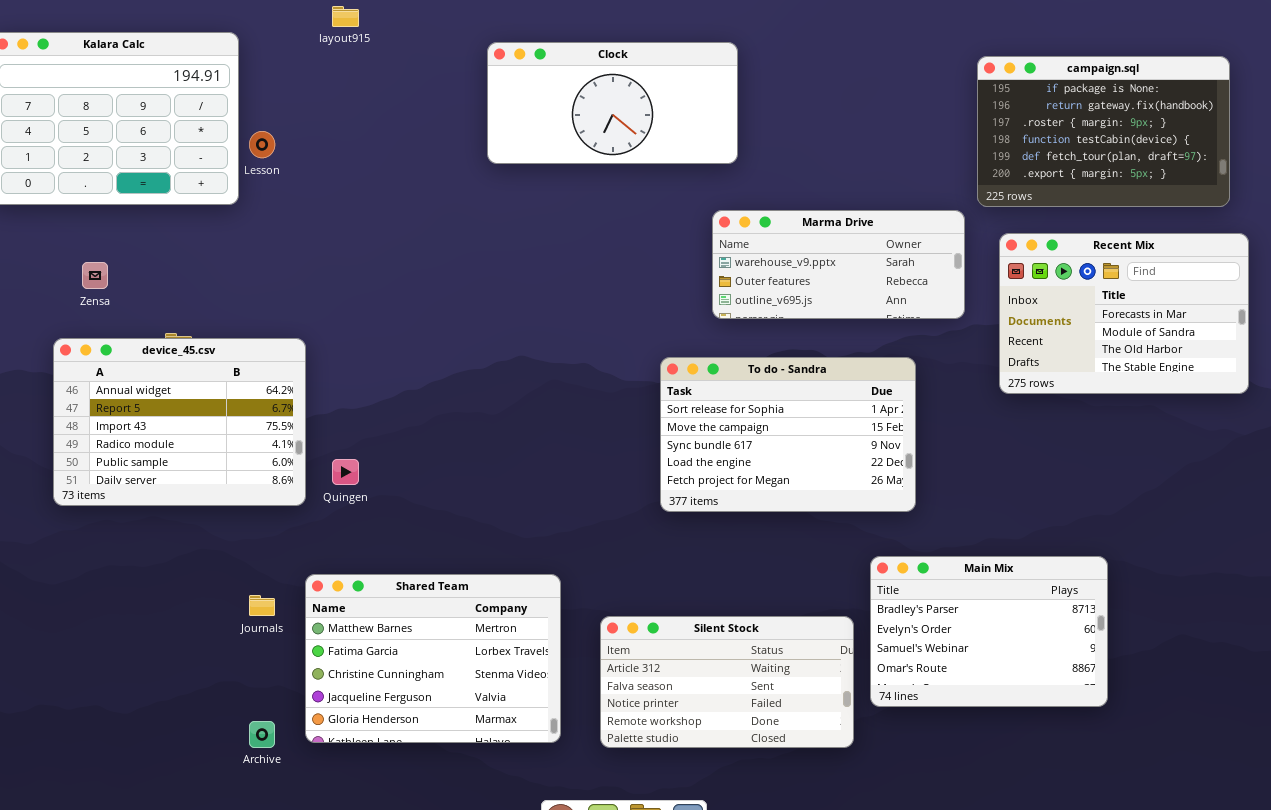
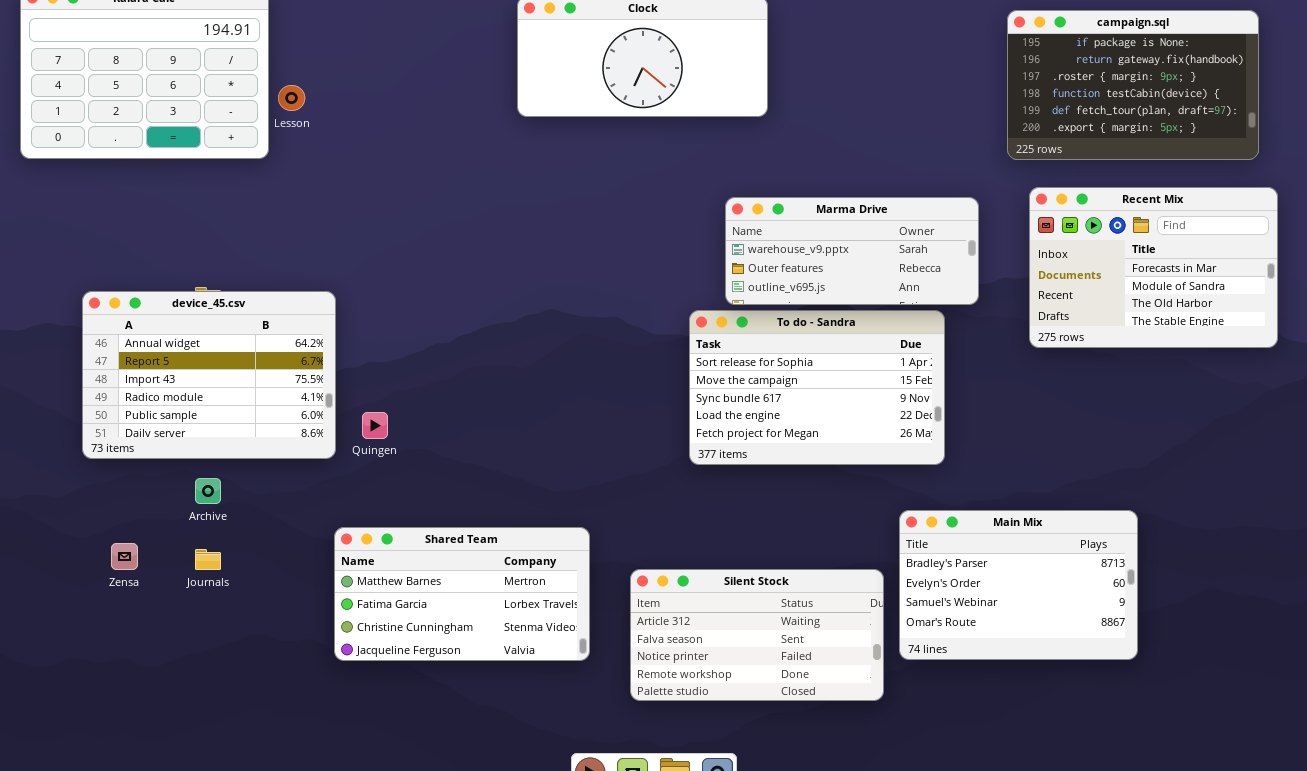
Marma Drive: [712,210,965,319] -> [725,197,979,305], moved
Zensa: [82,262,108,289] -> [111,543,138,570], moved
Shared Team: [305,574,561,743] -> [334,527,590,661], resized
Journals: [249,595,275,616] -> [195,549,221,570], moved
Archive: [249,721,275,748] -> [195,478,221,504], moved

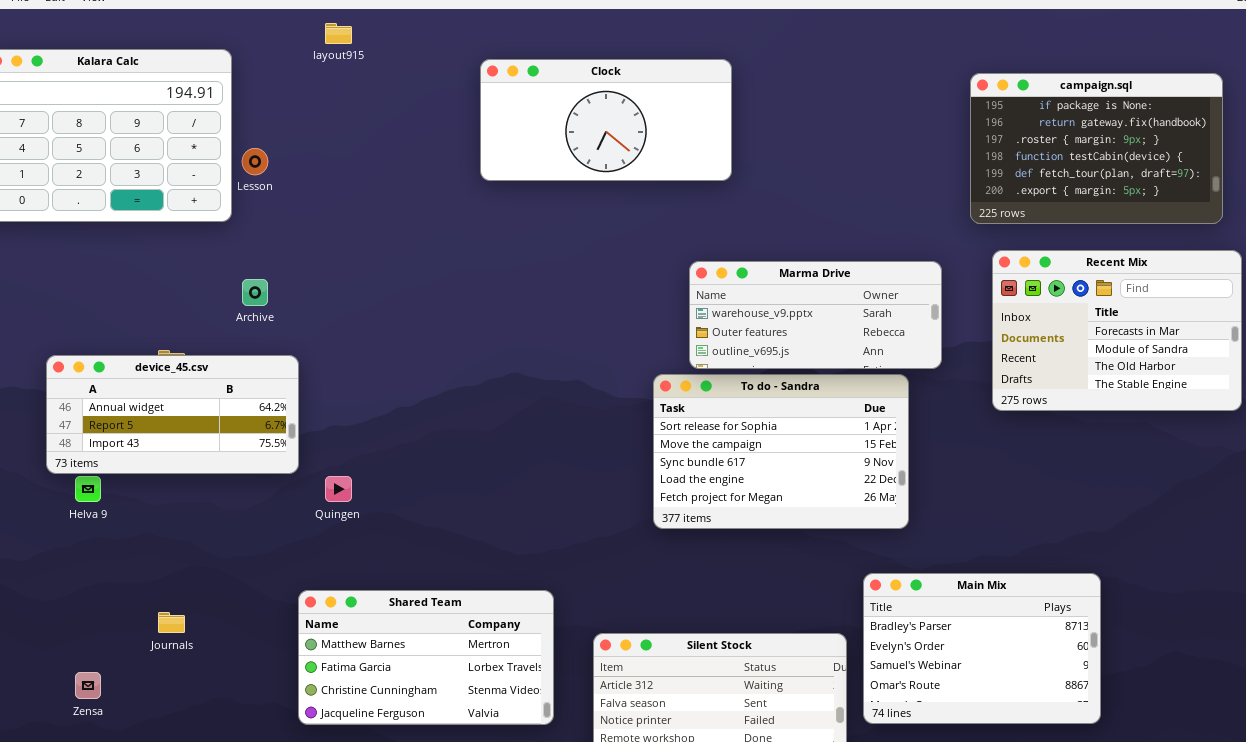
device_45.csv: [82,291,336,459] -> [46,355,299,474], resized
Archive: [195,478,221,504] -> [242,279,268,306], moved
Zensa: [111,543,138,570] -> [75,672,101,699], moved

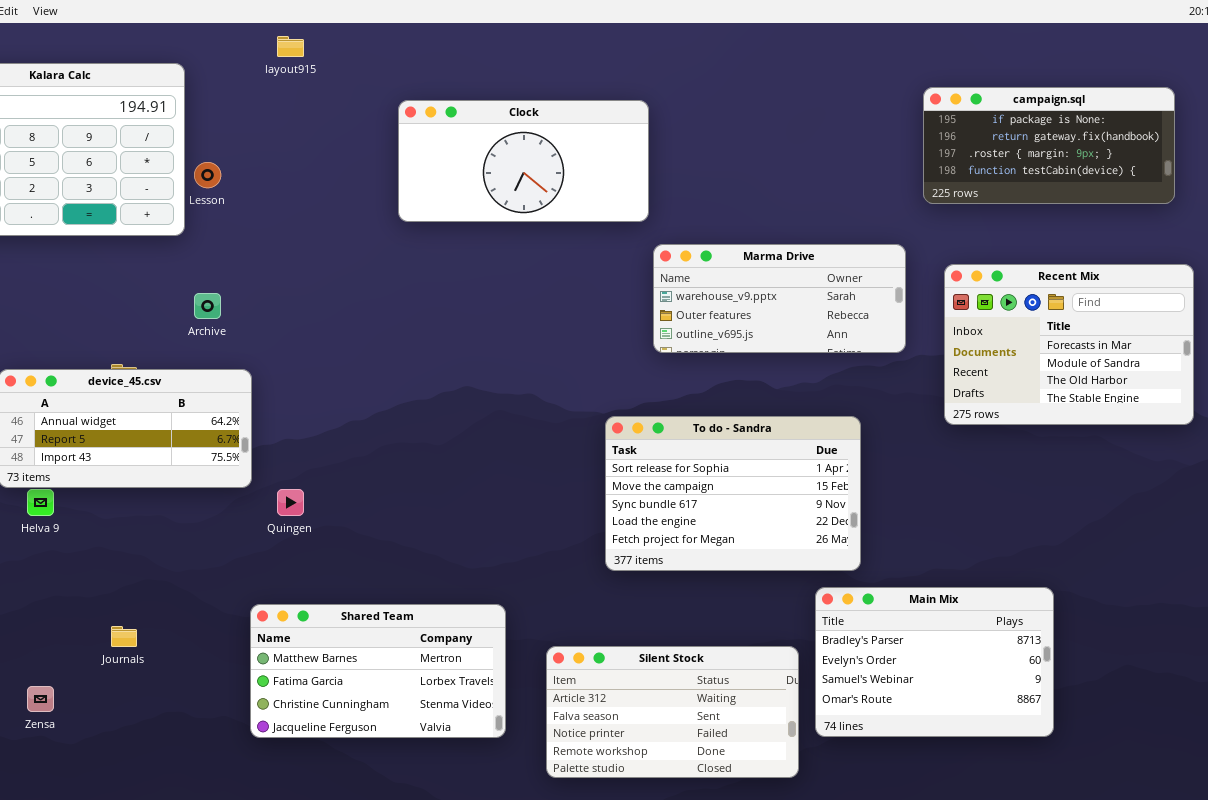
Clock: [480,59,732,181] -> [398,100,649,222], moved
campaign.sql: [970,73,1223,224] -> [923,87,1175,204], resized
Marma Drive: [689,261,942,369] -> [653,244,906,353], moved
To do - Sandra: [653,374,909,529] -> [605,416,861,571], moved

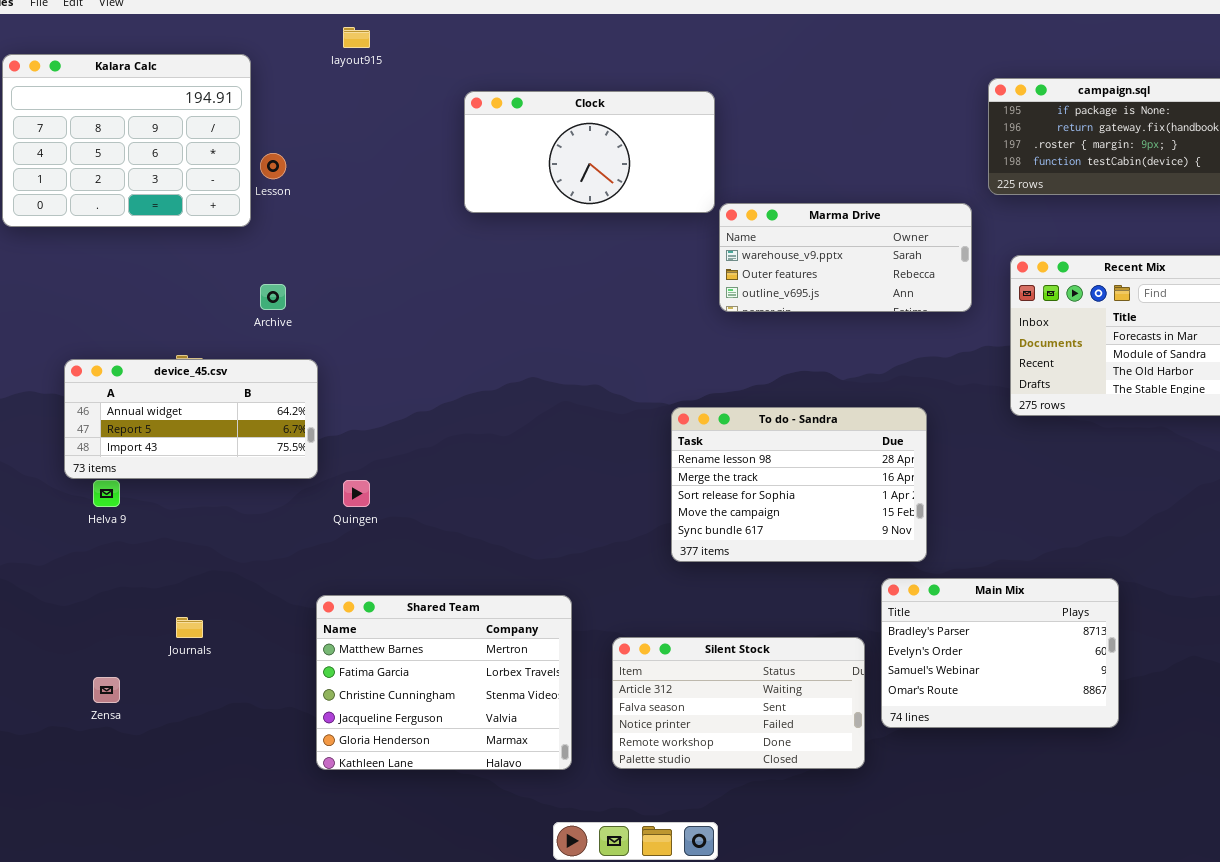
Marma Drive: [653,244,906,353] -> [719,203,972,312], moved
To do - Sandra: [605,416,861,571] -> [671,407,927,562], scrolled up 2 rows
Shared Team: [250,604,506,738] -> [316,595,572,770], resized

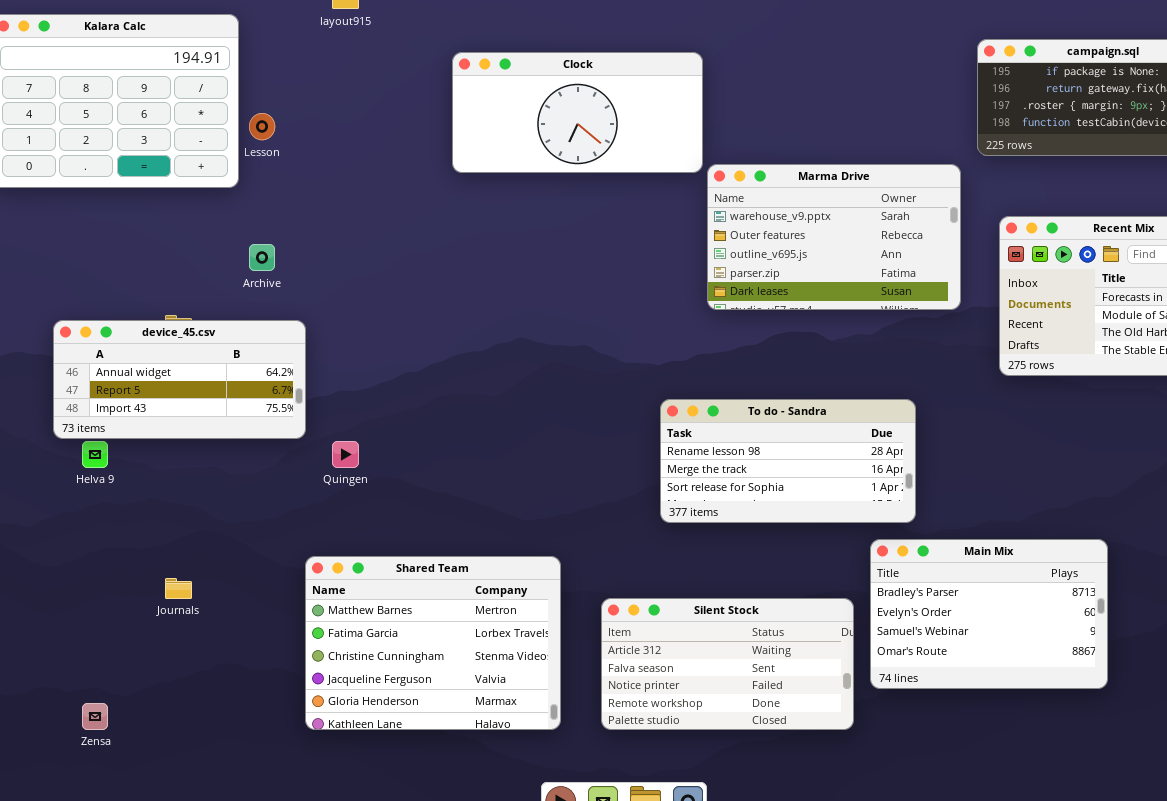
Marma Drive: [719,203,972,312] -> [707,164,961,310], resized
To do - Sandra: [671,407,927,562] -> [660,399,916,523], resized
Zensa: [93,677,120,703] -> [82,703,108,730], moved

